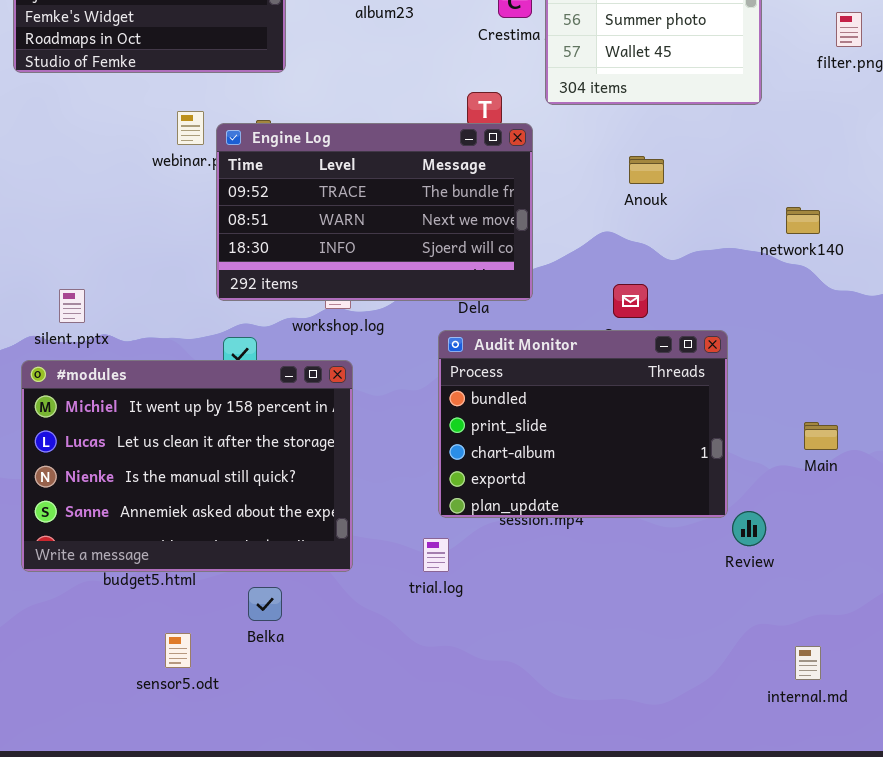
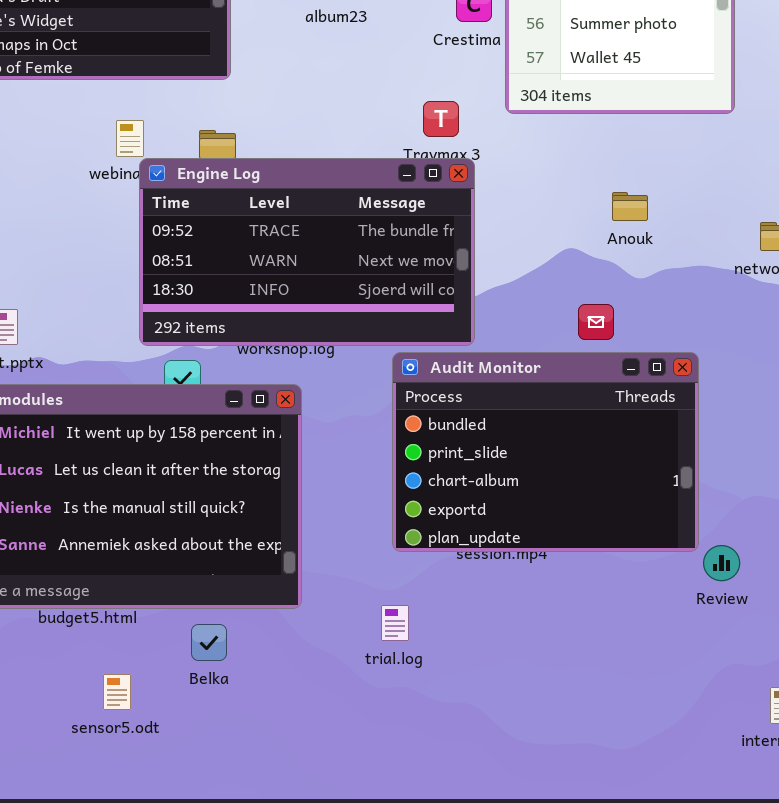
Engine Log: [216,123,533,301] -> [139,158,475,346], moved
Anouk: [629,156,664,184] -> [612,192,648,221], moved
trial.log: [423,538,449,572] -> [381,605,409,641], moved

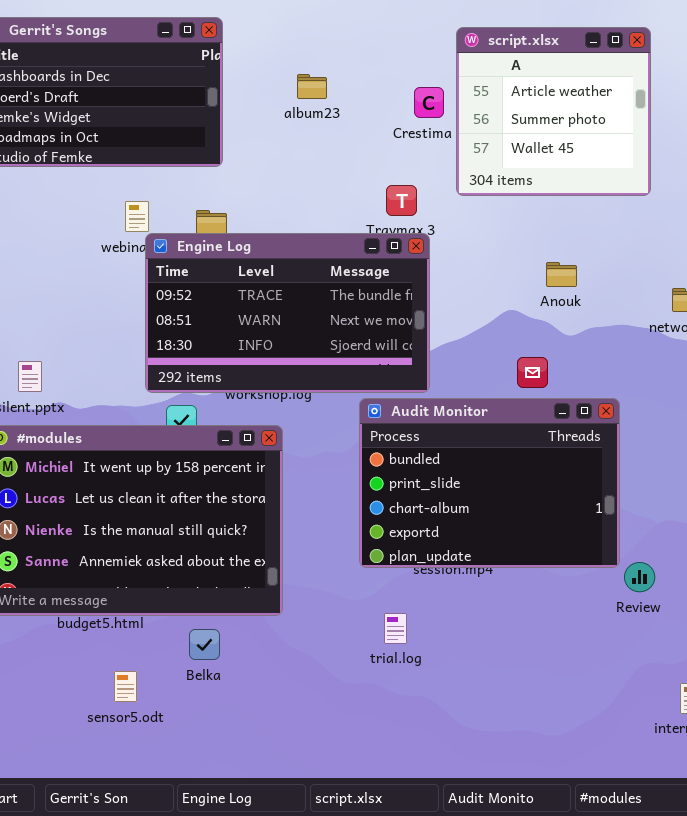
trial.log: [381,605,409,641] -> [384,613,407,644], moved

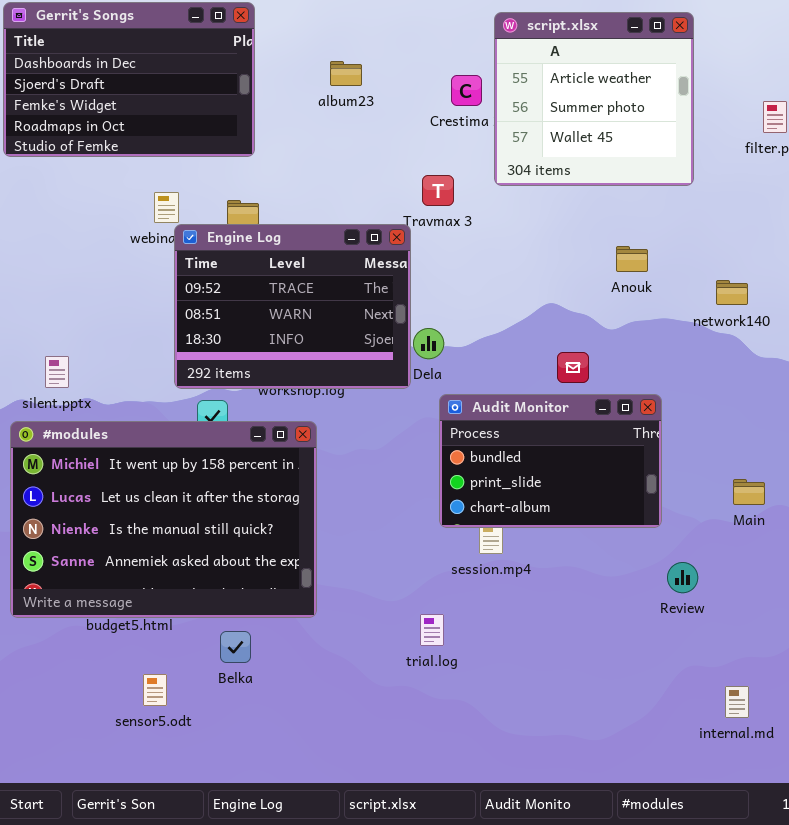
Engine Log: [145,233,430,393] -> [174,224,411,389], resized
Anouk: [546,262,577,287] -> [616,246,648,272], moved
Audit Monitor: [359,398,620,568] -> [439,394,662,528], resized

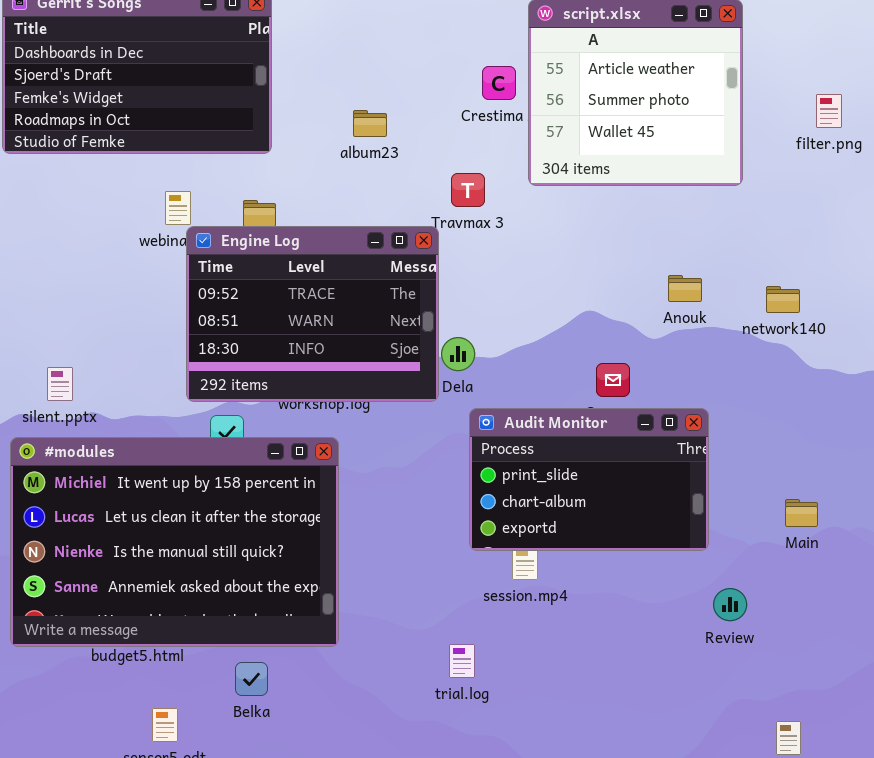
album23: [330,61,362,86] -> [353,110,387,137], moved
Anouk: [616,246,648,272] -> [668,275,702,302], moved
Audit Monitor: [439,394,662,528] -> [469,408,709,551], scrolled down 1 row

